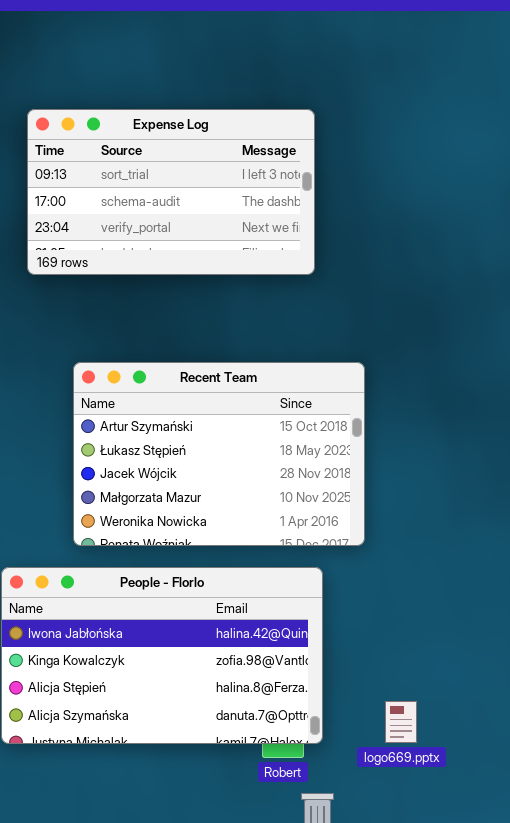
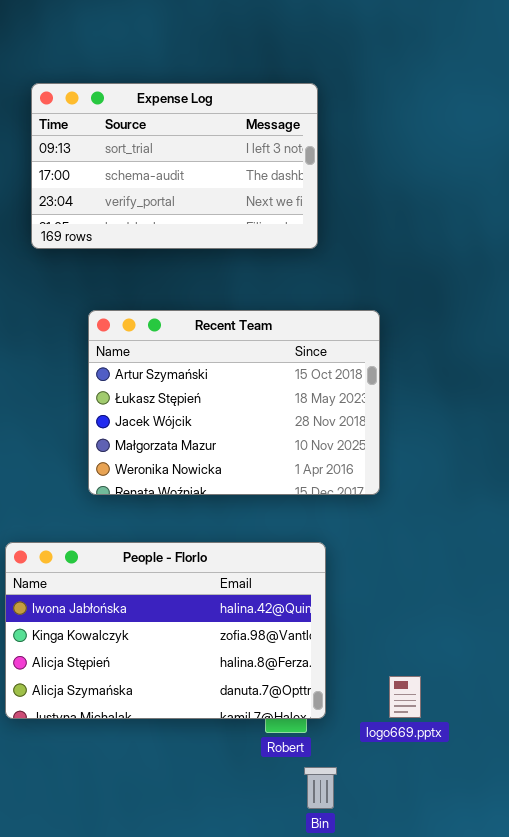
Recent Team: [73,362,365,546] -> [88,310,380,495], moved

